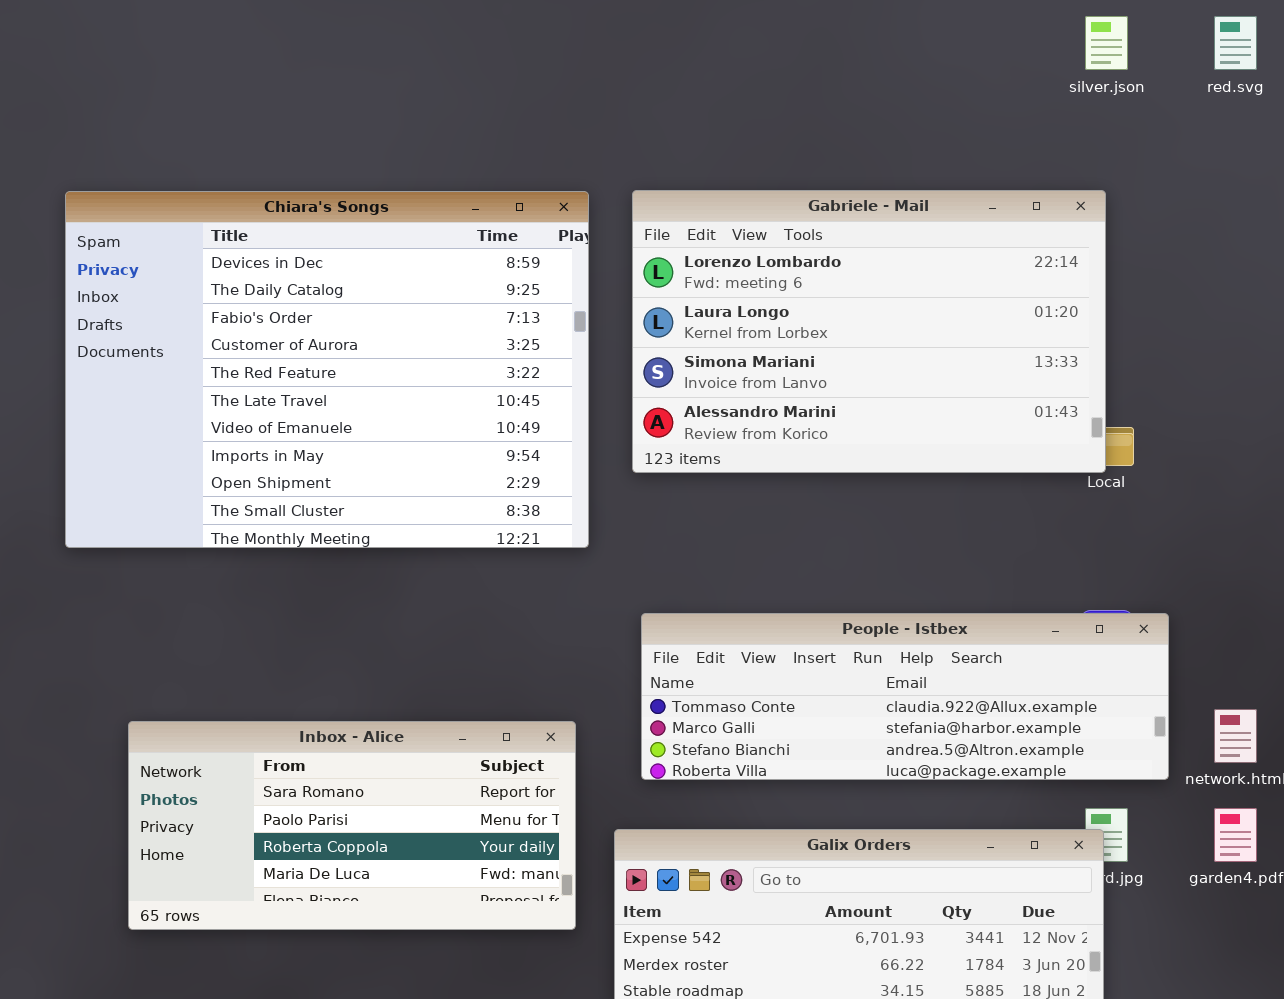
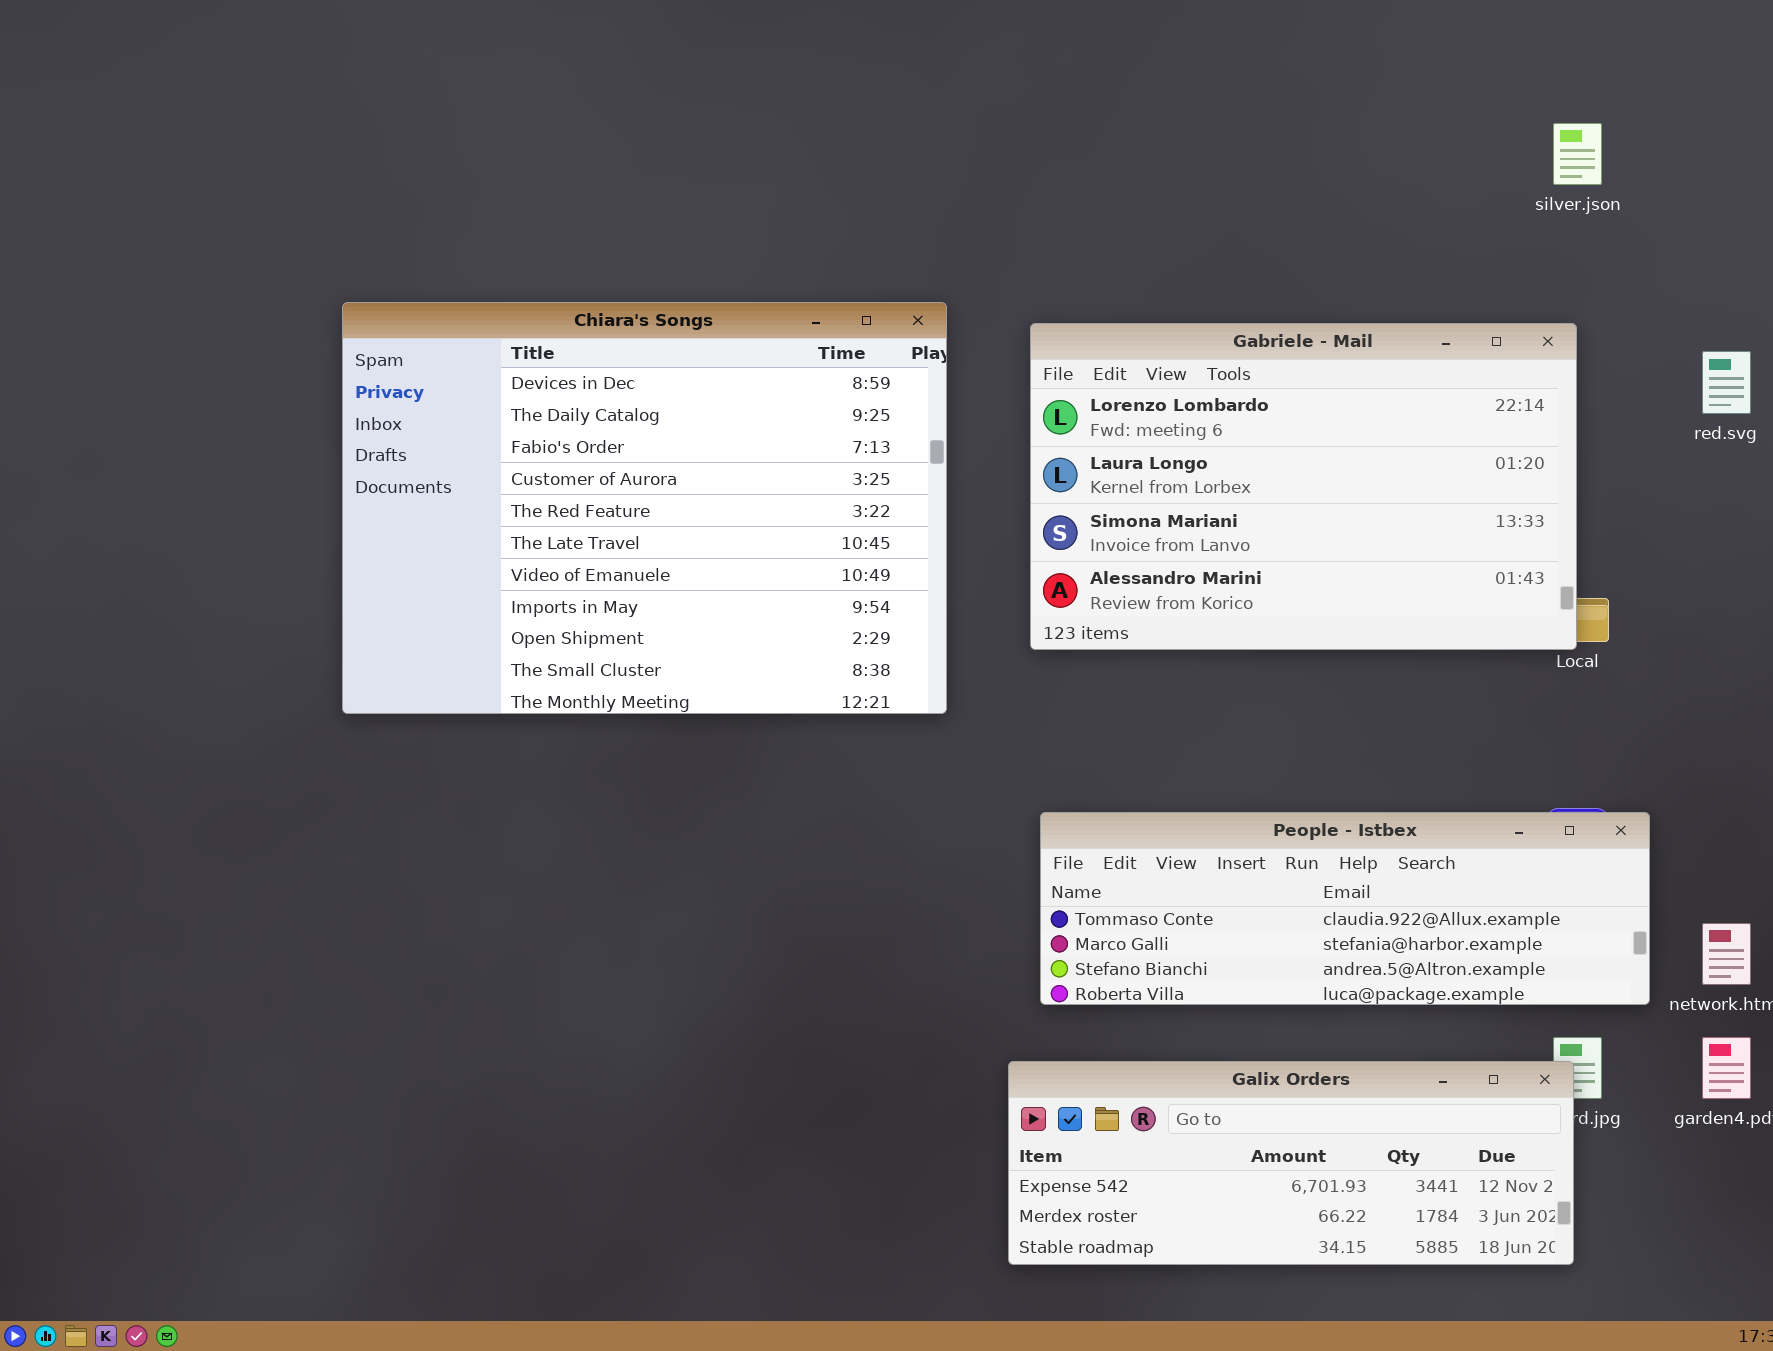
red.svg: [1214,16,1257,70] -> [1702,351,1751,414], moved
Chiara's Songs: [65,191,589,548] -> [342,302,947,714], moved
Inbox - Alice: [128,721,576,930] -> none, closed

